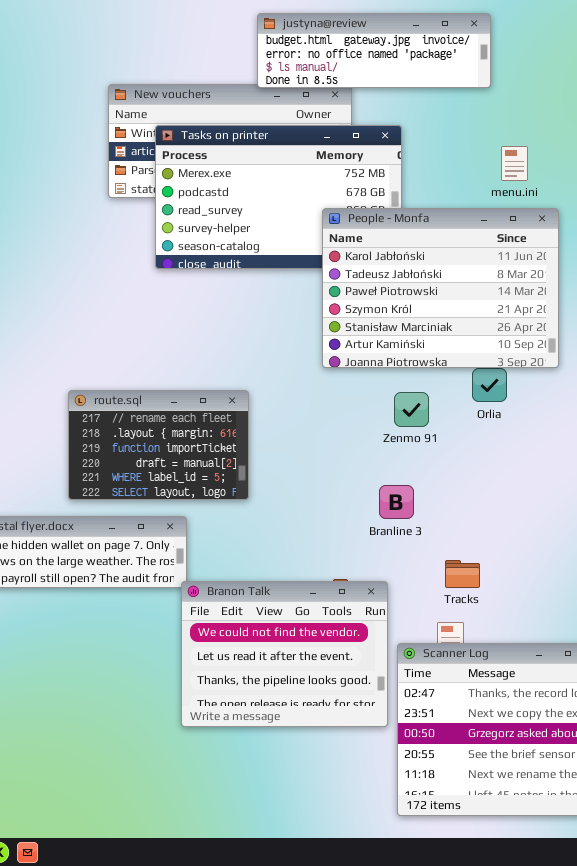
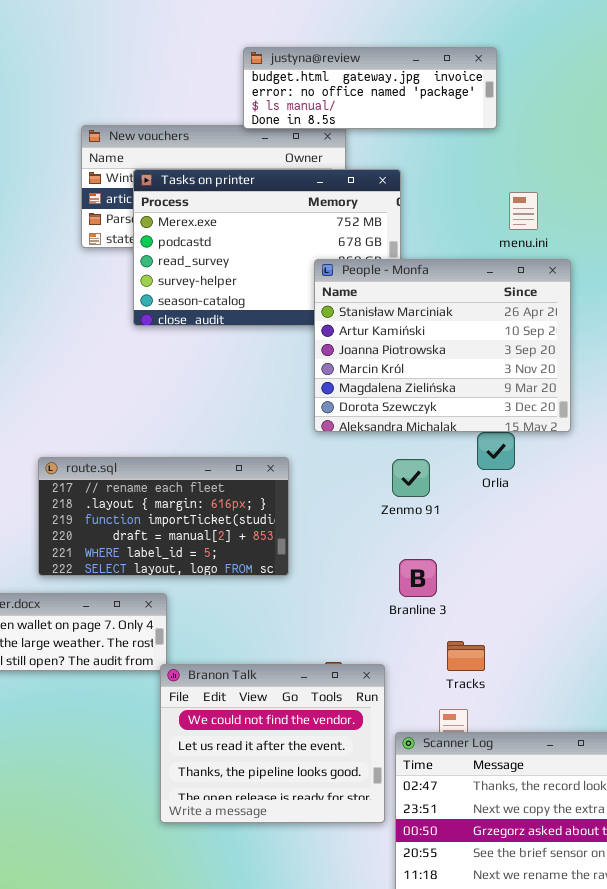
People - Monfa: [322,208,559,368] -> [314,259,571,432], scrolled down 4 rows
route.sql: [68,390,249,500] -> [38,457,289,576], resized
Branline 3: [379,485,414,519] -> [399,559,437,597], moved

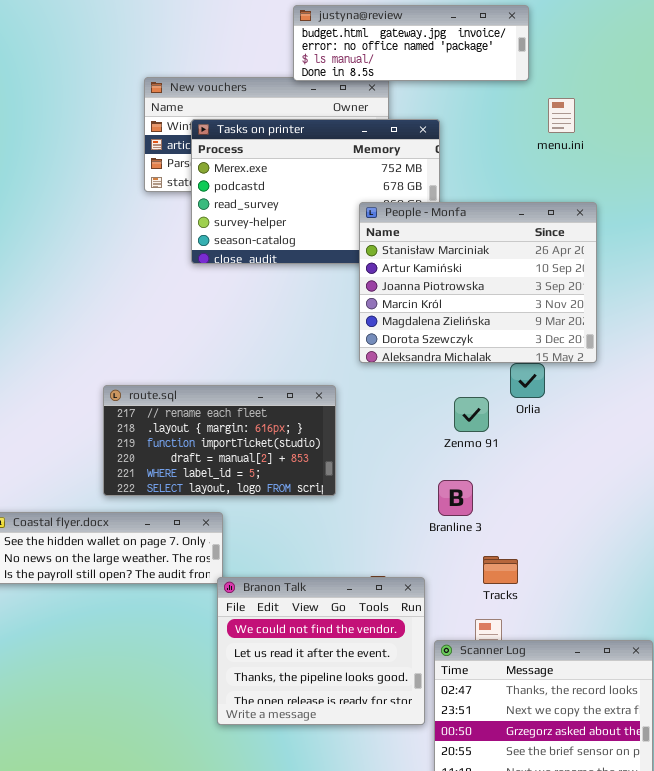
menu.ini: [509,192,538,230] -> [548,98,575,133], moved
Zenmo 91: [392,459,430,497] -> [454,397,489,432], moved

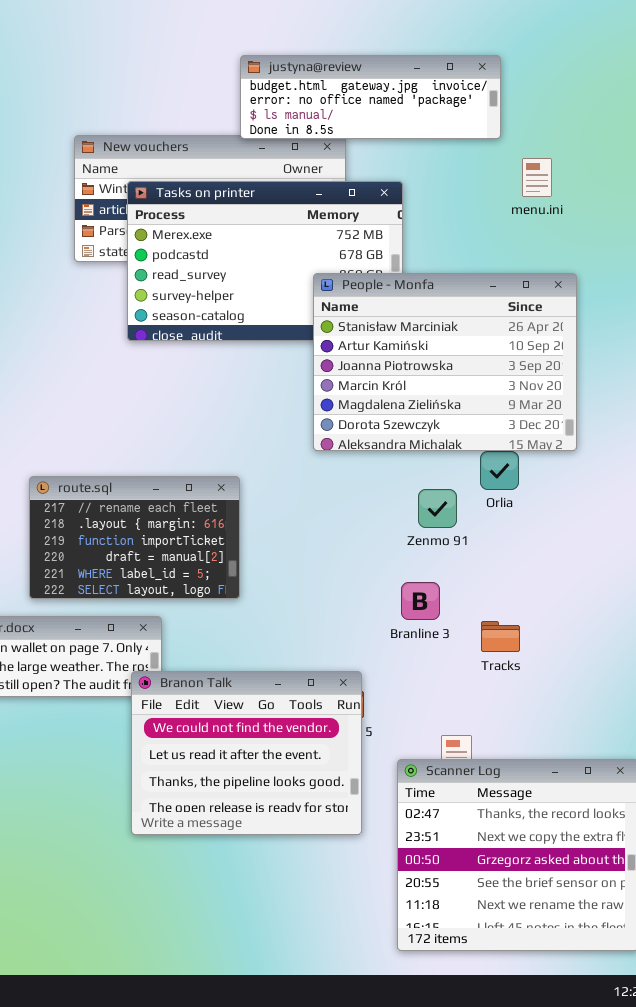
route.sql: [103,385,336,496] -> [29,476,240,599], resized
Tracks: [483,556,518,584] -> [481,621,520,652], moved
Branon Talk: [217,577,425,725] -> [131,671,362,835], moved

